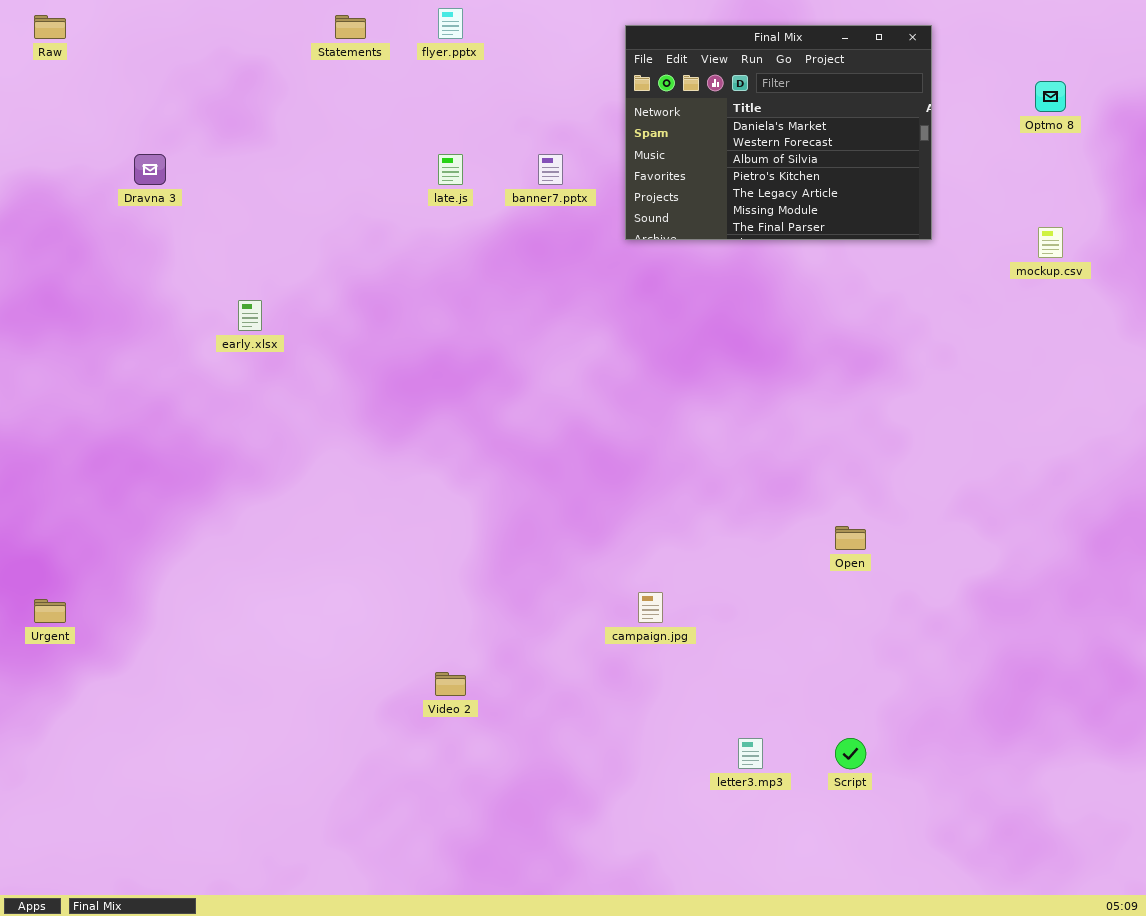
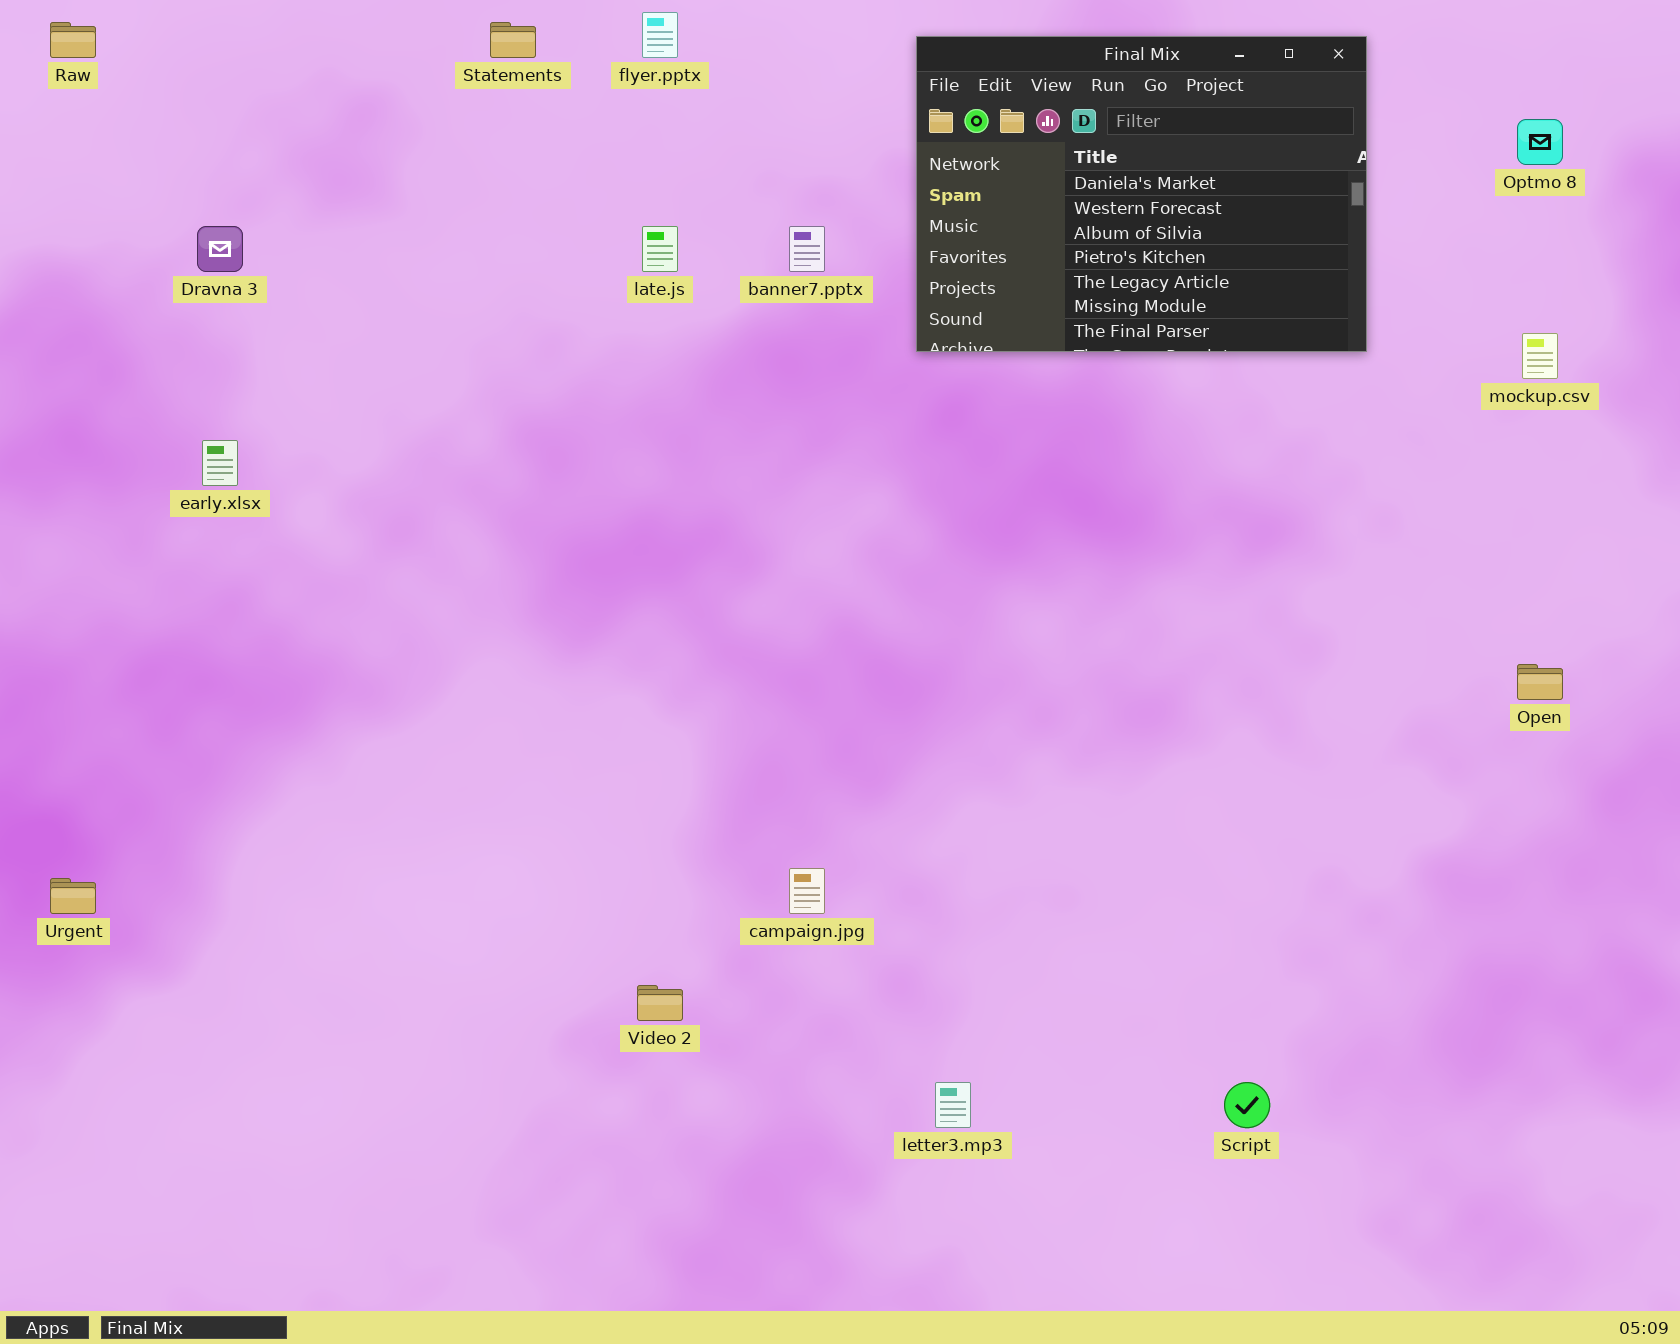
early.xlsx: [238,300,262,331] -> [202,440,238,486], moved
Open: [835,526,866,550] -> [1517,664,1563,700], moved
campaign.jpg: [638,592,663,623] -> [789,868,825,914], moved
letter3.mp3: [738,738,763,769] -> [935,1082,971,1128], moved

